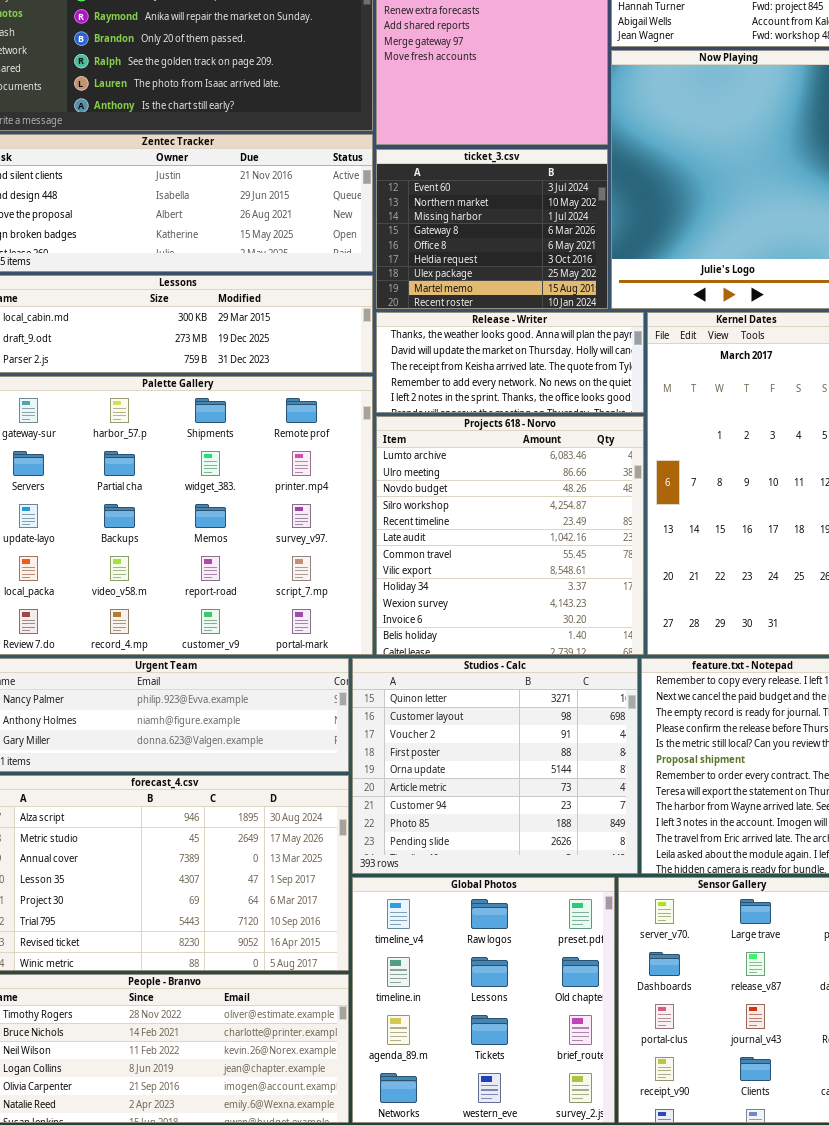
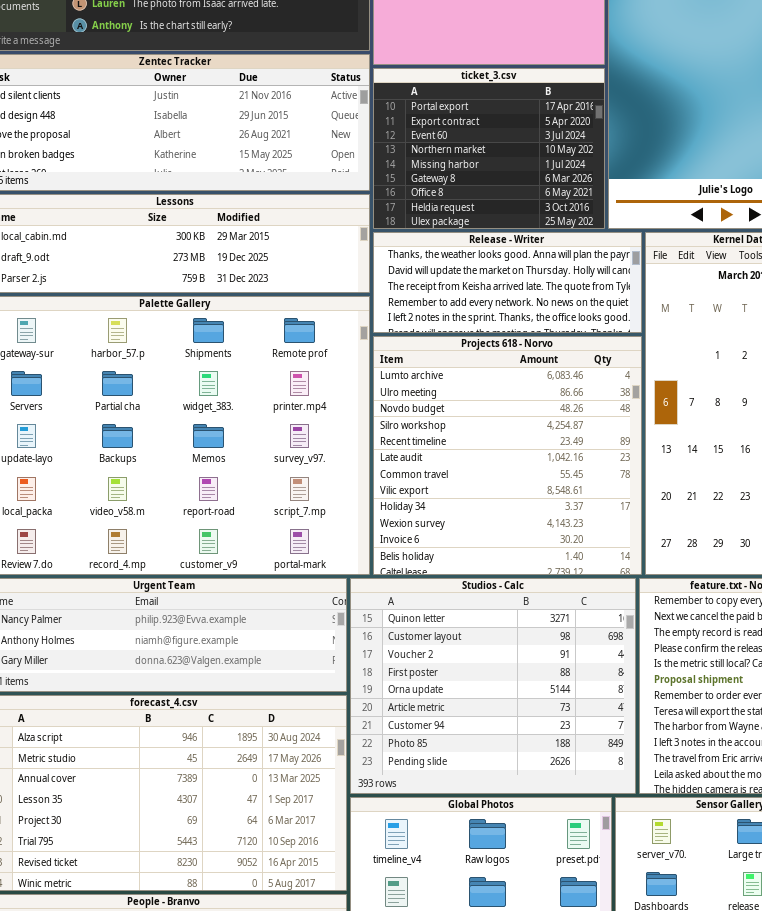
ticket_3.csv: [376,149,608,309] -> [373,68,605,229], scrolled up 2 rows

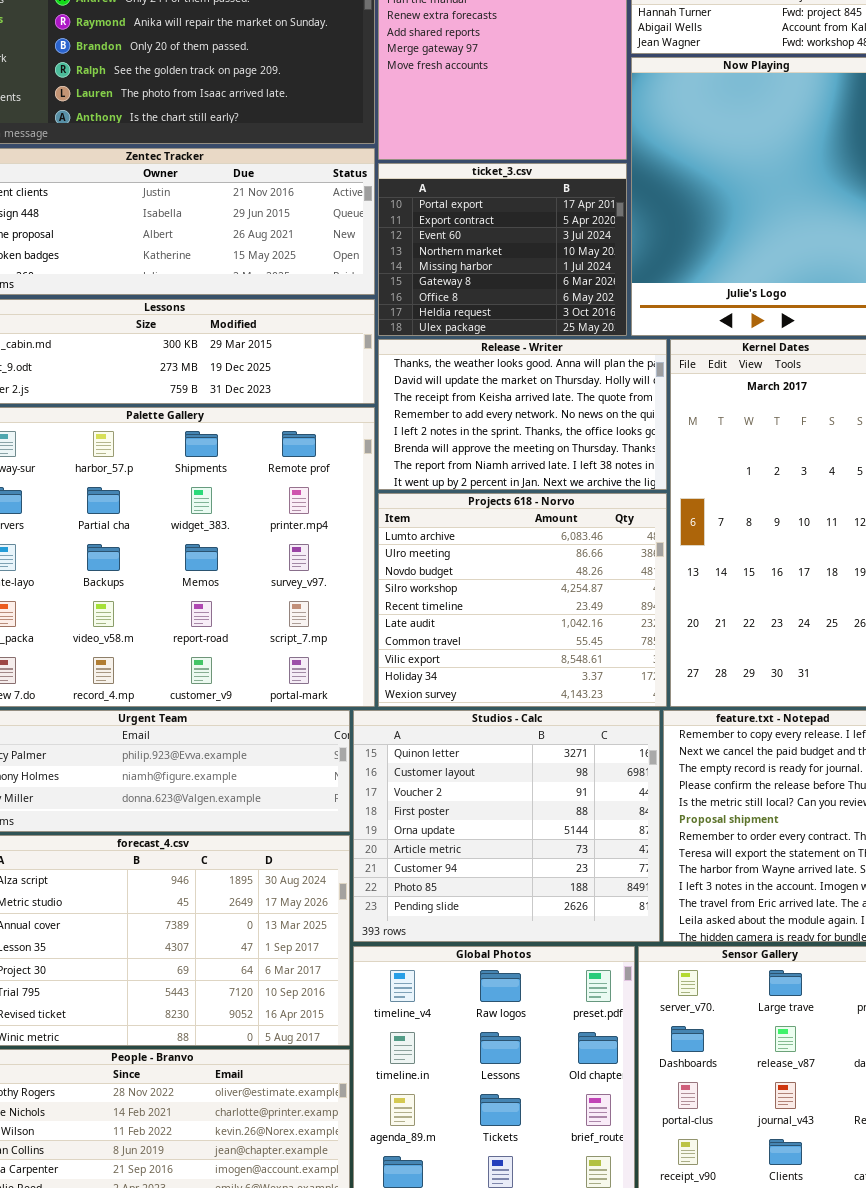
Release - Writer: [373,232,642,333] -> [378,339,667,490], resized
Projects 618 - Norvo: [373,336,642,575] -> [378,493,667,707], resized

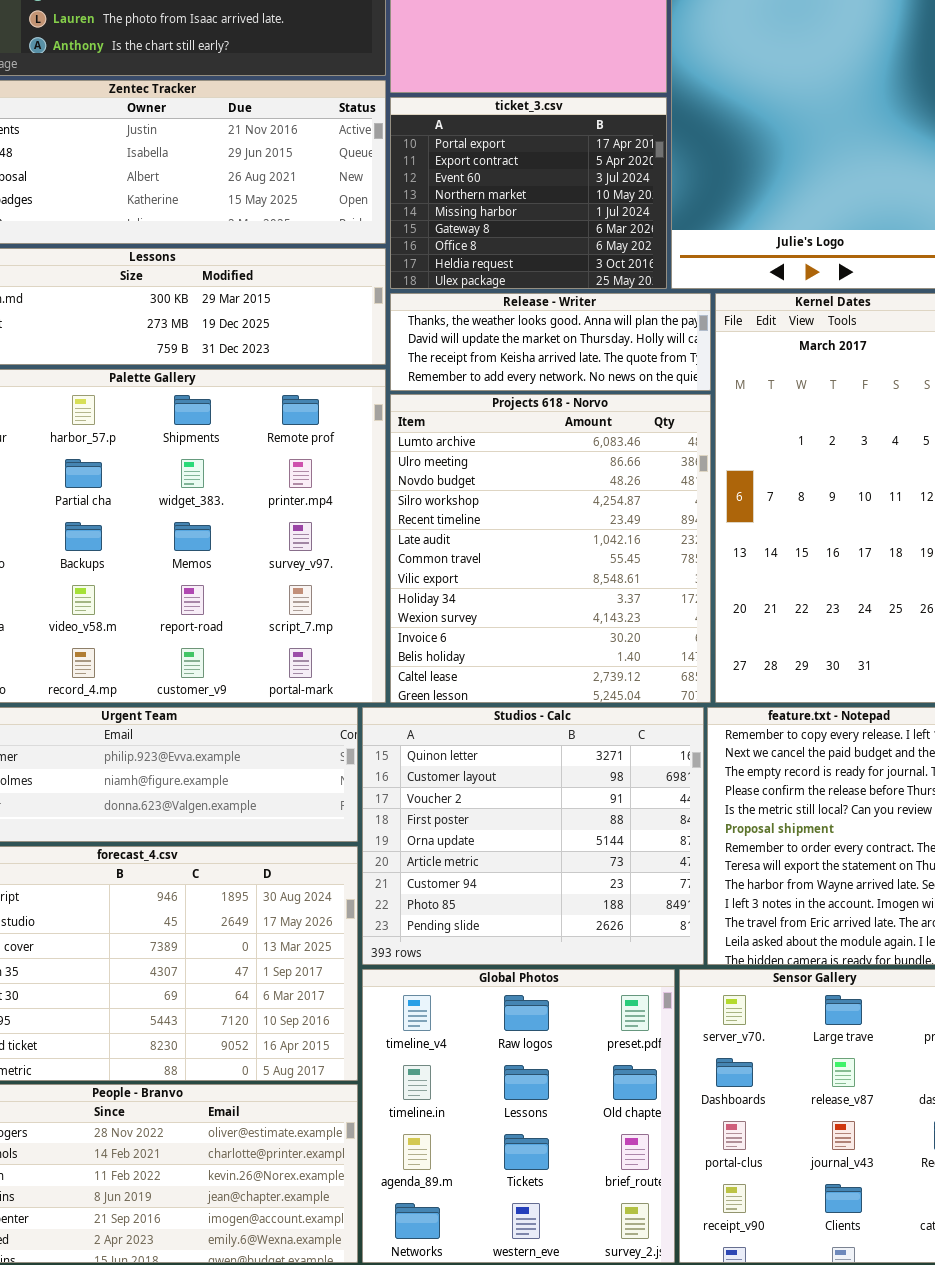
Release - Writer: [378,339,667,490] -> [390,293,711,391], resized
Projects 618 - Norvo: [378,493,667,707] -> [390,394,711,703], resized

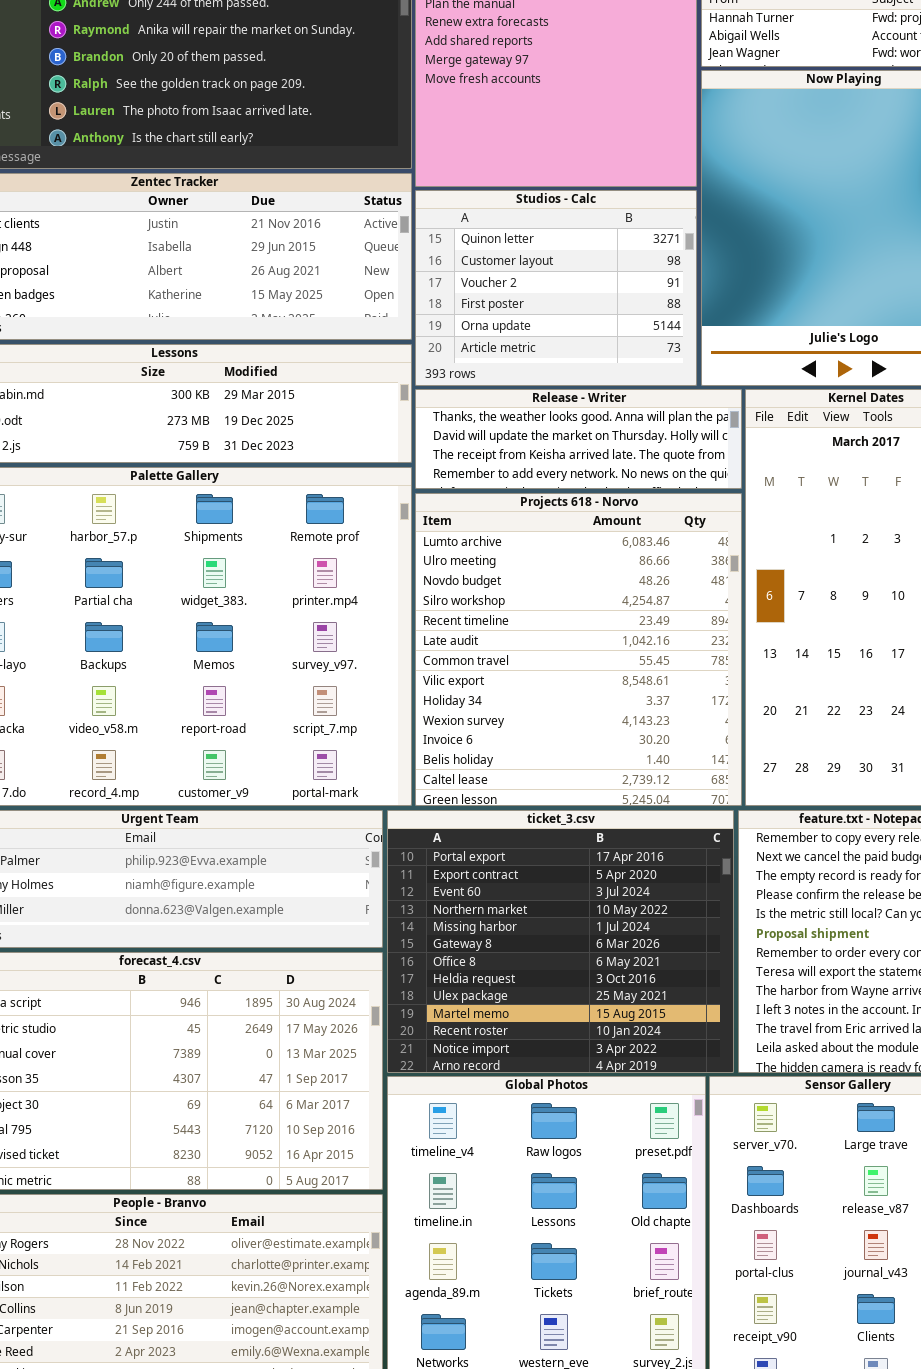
ticket_3.csv: [390,97,667,289] -> [387,810,734,1073], moved, resized
Studios - Calc: [362,707,704,965] -> [415,190,697,386], moved, resized

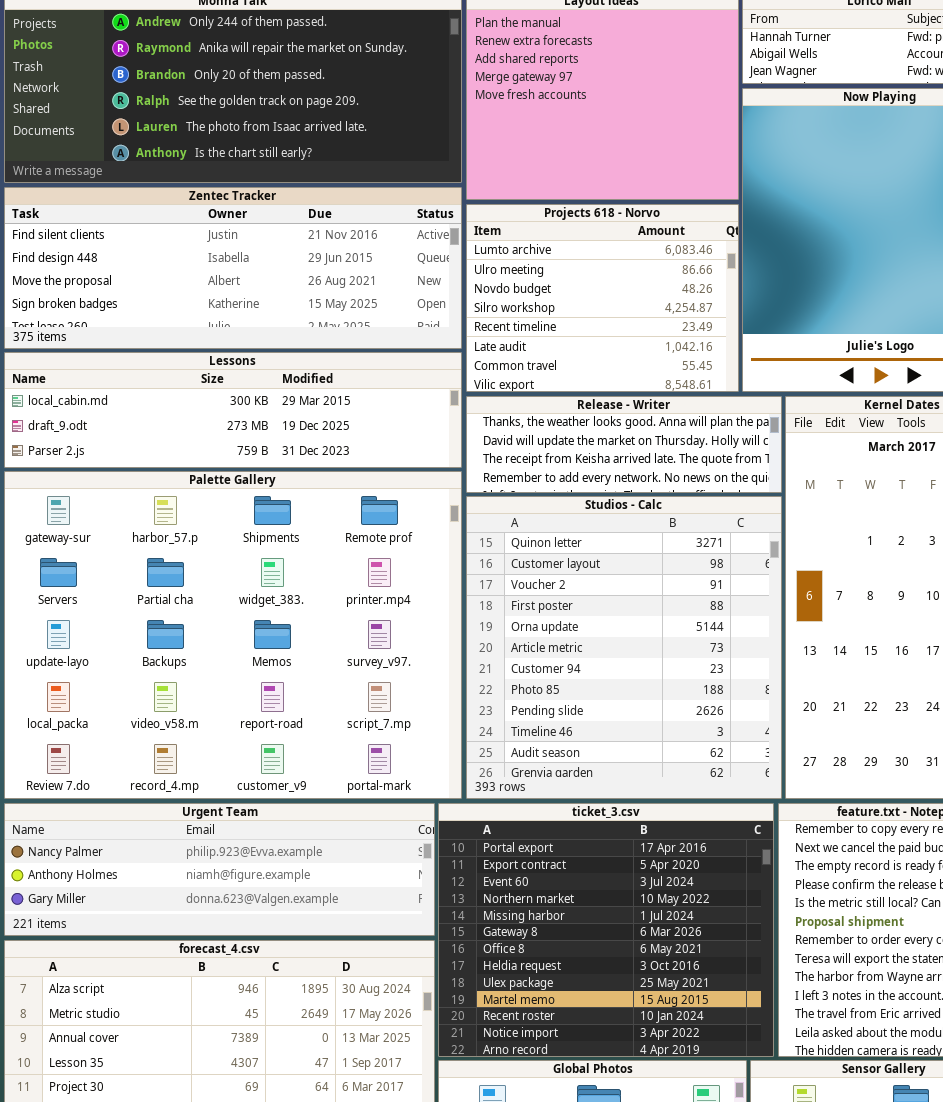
Studios - Calc: [415,190,697,386] -> [466,496,782,799], moved, resized
Projects 618 - Norvo: [415,493,742,806] -> [466,204,739,392], moved, resized

